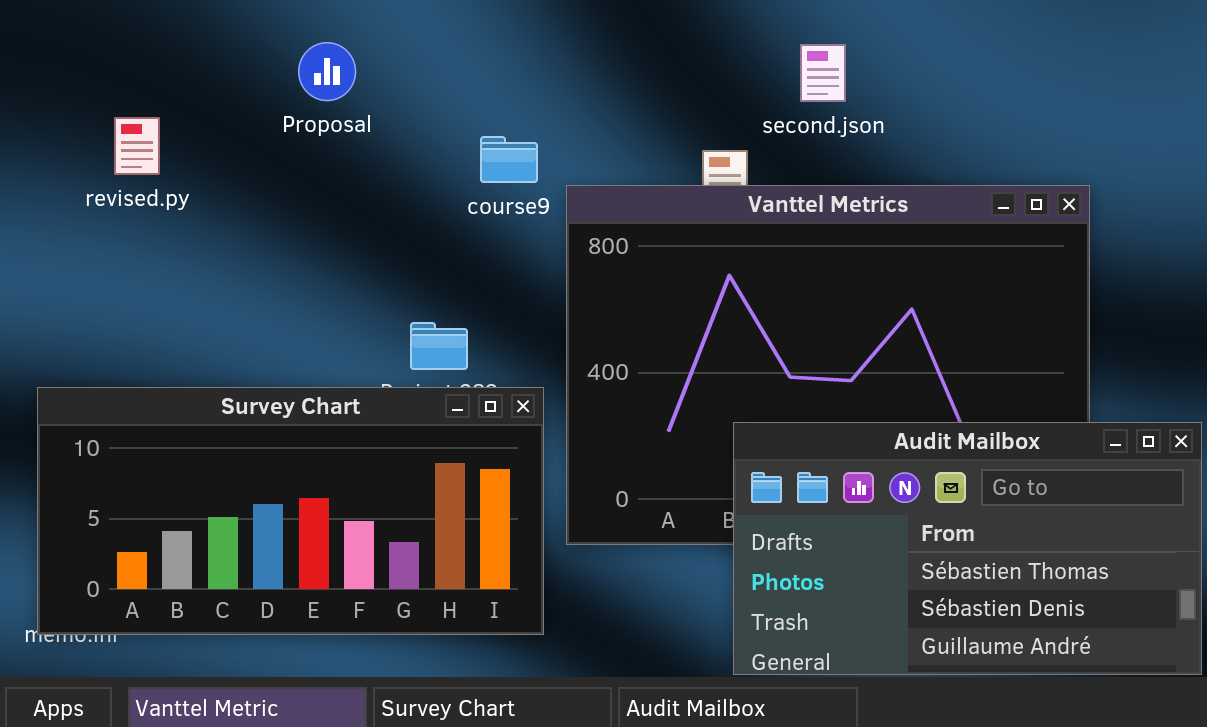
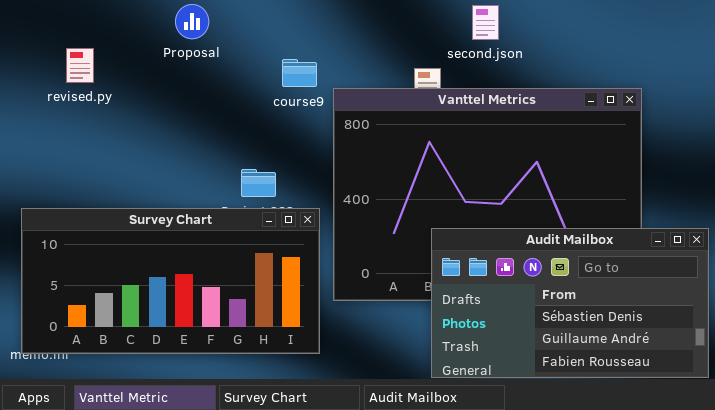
Audit Mailbox: [733,422,1202,675] -> [431,228,709,378], scrolled down 1 row

